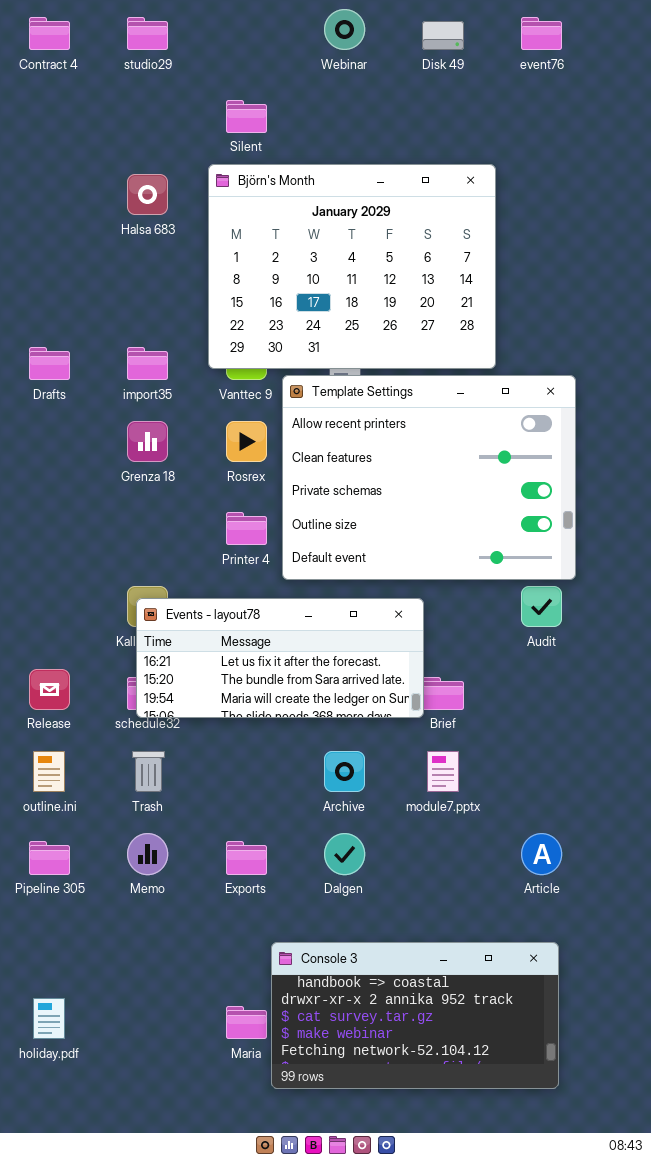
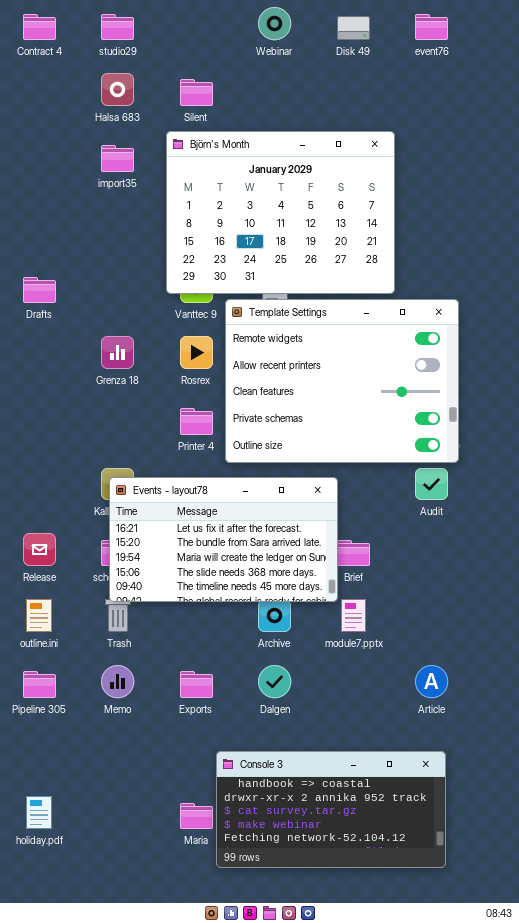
Halsa 683: [127,174,168,215] -> [101,73,134,106], moved
import35: [127,347,168,380] -> [101,145,134,172], moved
Template Settings: [282,375,576,580] -> [225,299,459,463], scrolled up 1 row
Events - layout78: [136,598,424,718] -> [109,477,338,602], resized

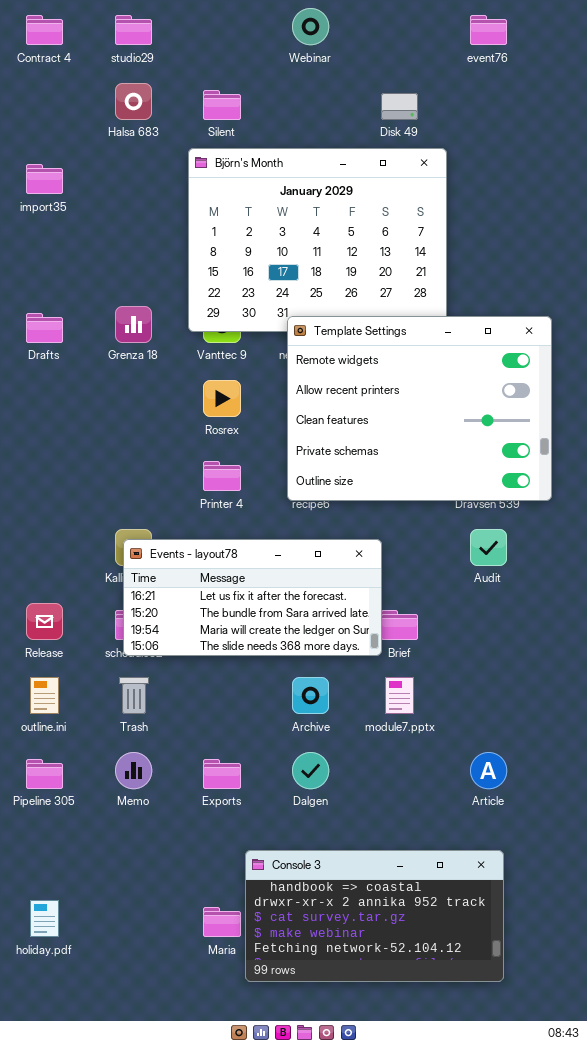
Disk 49: [337,16,370,40] -> [381,93,418,120], moved
import35: [101,145,134,172] -> [26,164,63,194], moved
Template Settings: [225,299,459,463] -> [287,316,552,501], moved
Grenza 18: [101,336,134,369] -> [115,306,152,343], moved
Events - layout78: [109,477,338,602] -> [123,539,382,656], resized

